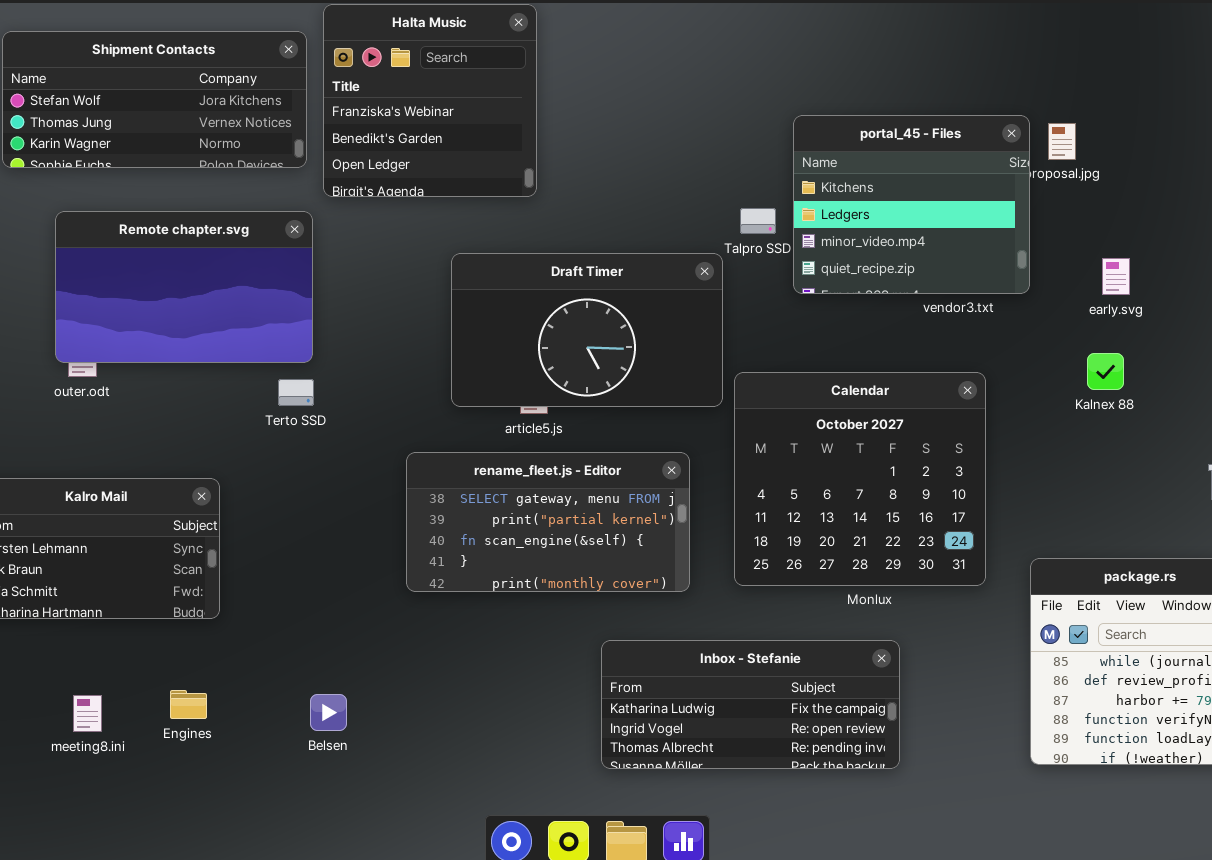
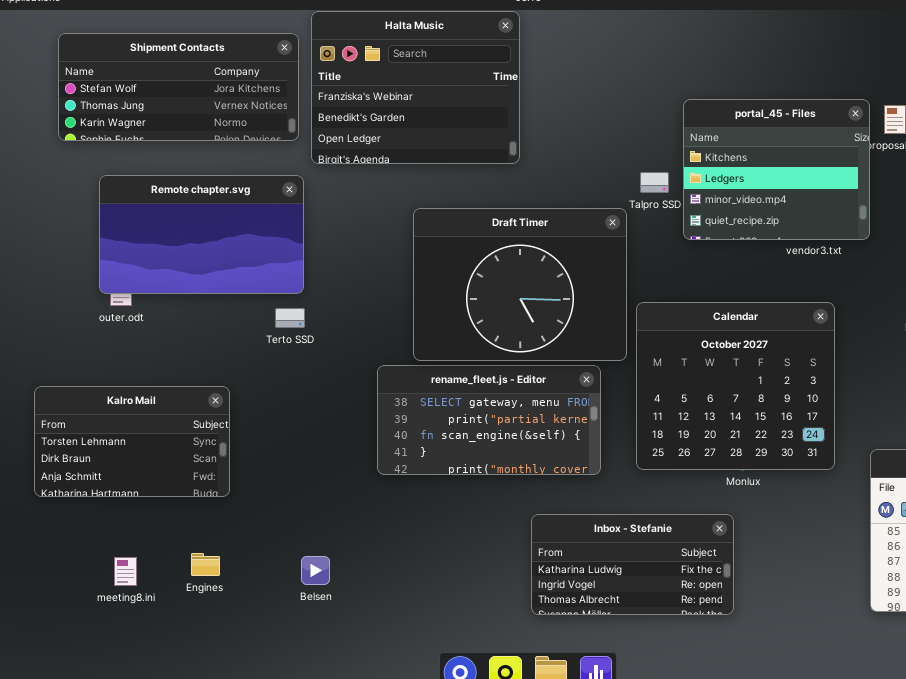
Halta Music: [323,4,537,197] -> [311,11,520,164], resized
Draft Timer: [451,253,723,407] -> [413,208,627,361], resized
Inbox - Stefanie: [601,640,900,769] -> [531,514,734,615], resized

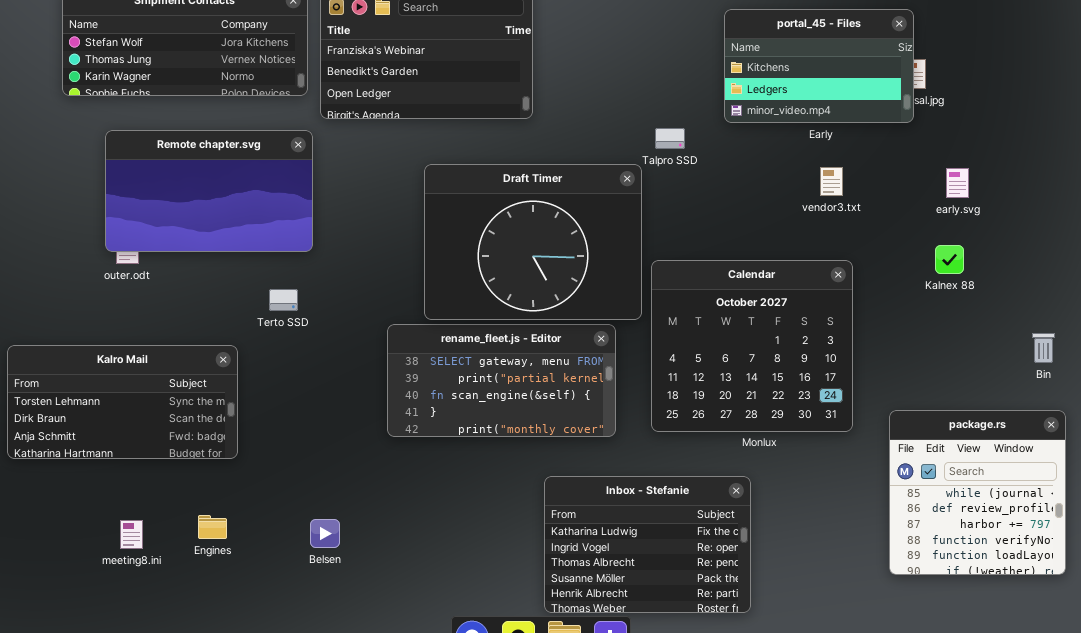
portal_45 - Files: [683,99,870,240] -> [724,9,914,123], moved, resized
Terto SSD: [275,308,305,328] -> [269,289,298,311], moved
Kalro Mail: [34,386,230,497] -> [7,345,238,459], resized
Inbox - Stefanie: [531,514,734,615] -> [544,476,751,613], resized

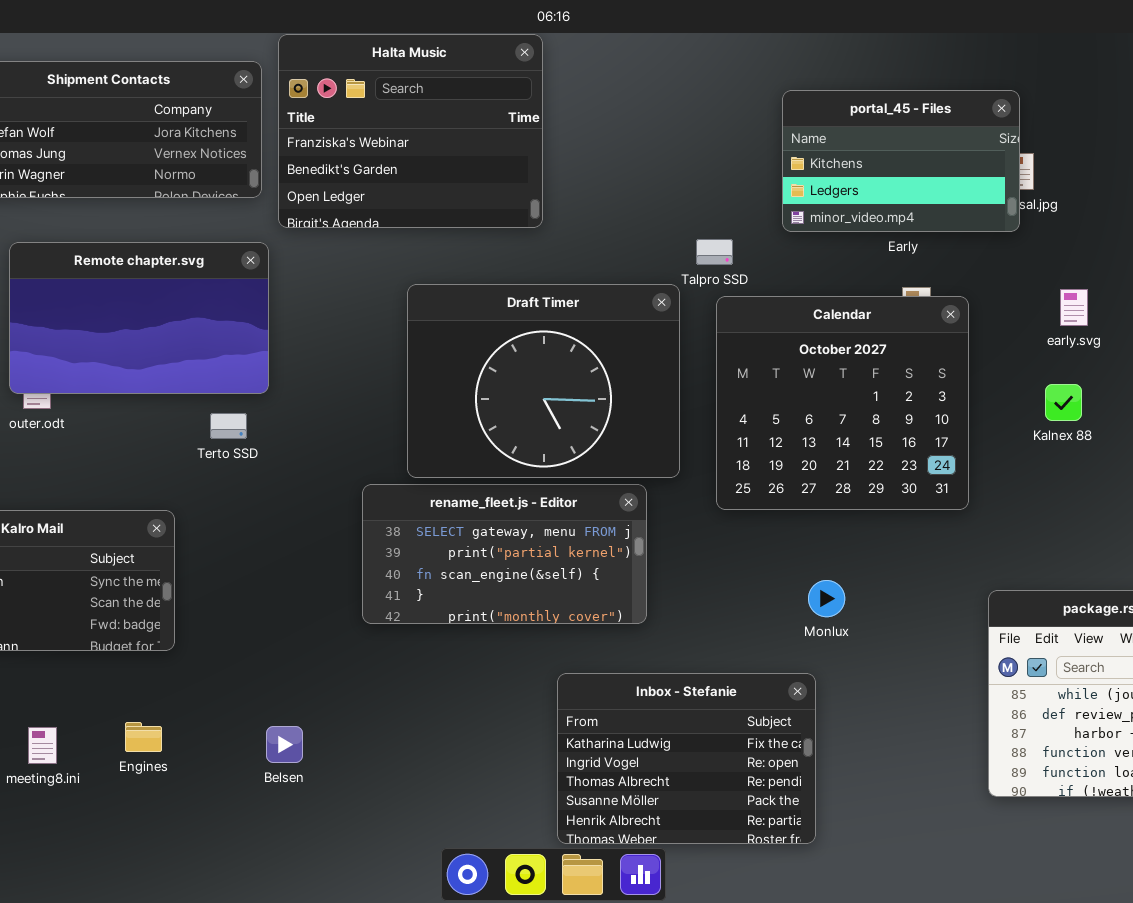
Calendar: [651,260,853,432] -> [716,296,969,510], moved
Terto SSD: [269,289,298,311] -> [210,413,247,439], moved

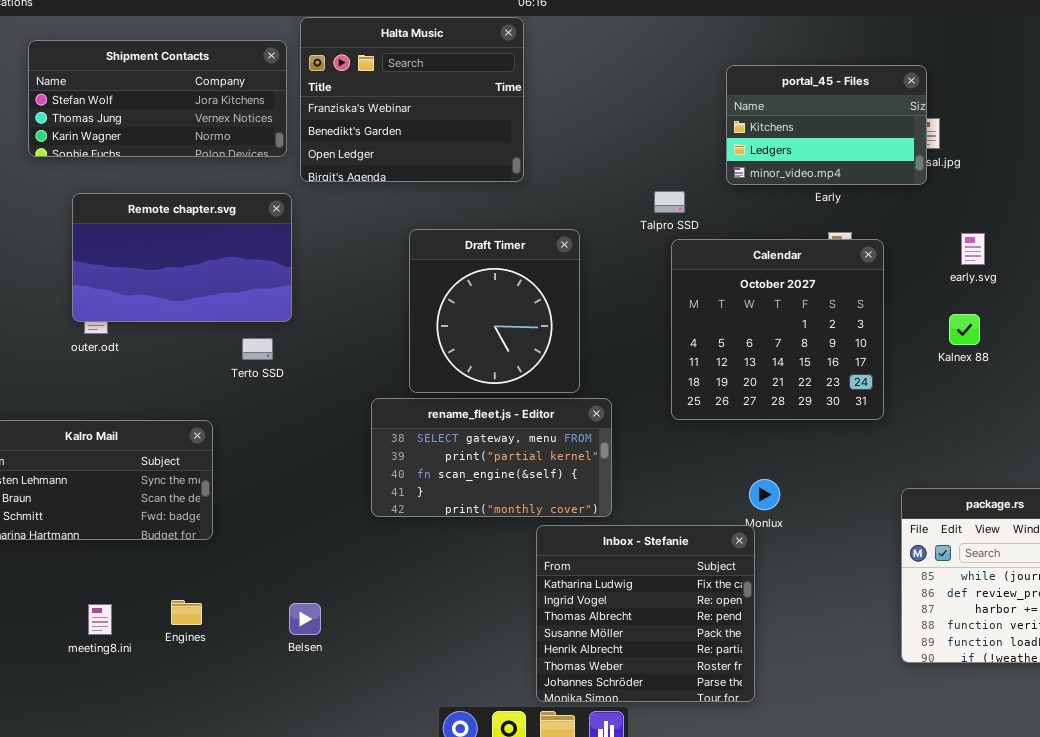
Draft Timer: [407,284,680,478] -> [409,229,580,393], resized
Inbox - Stefanie: [557,673,816,844] -> [536,525,755,702], resized

